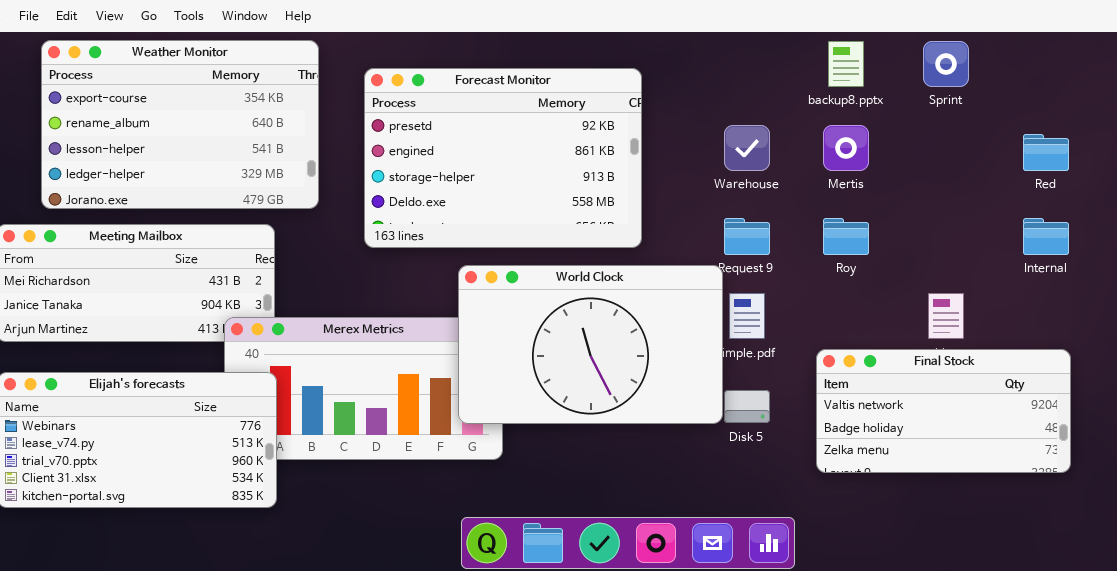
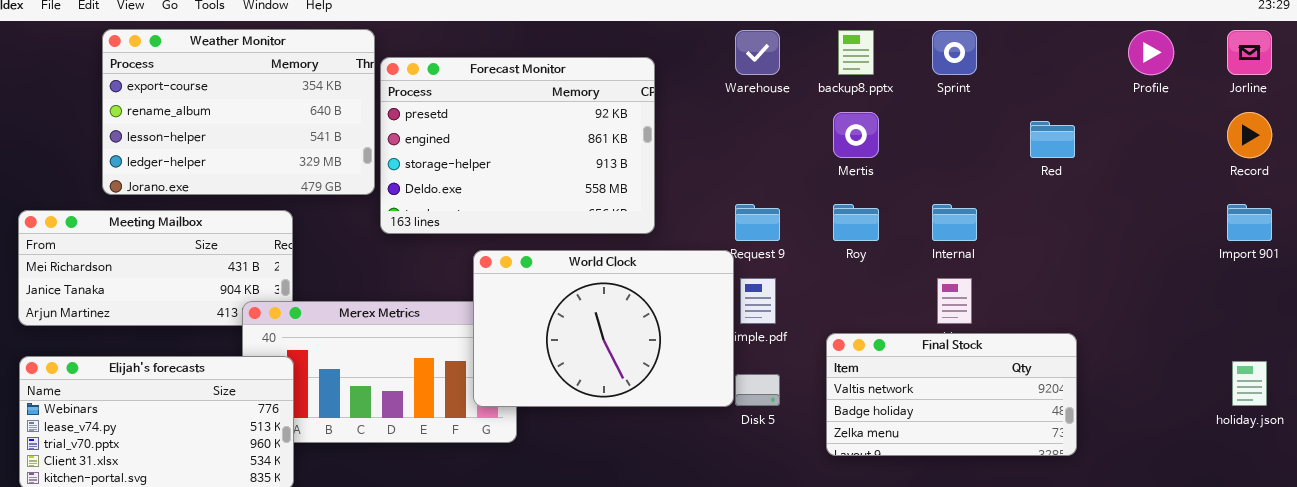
Weather Monitor: [41,40,319,209] -> [102,29,375,195], moved
Warehouse: [724,125,770,171] -> [735,30,780,75], moved
Internal: [1023,218,1069,255] -> [932,204,977,241], moved

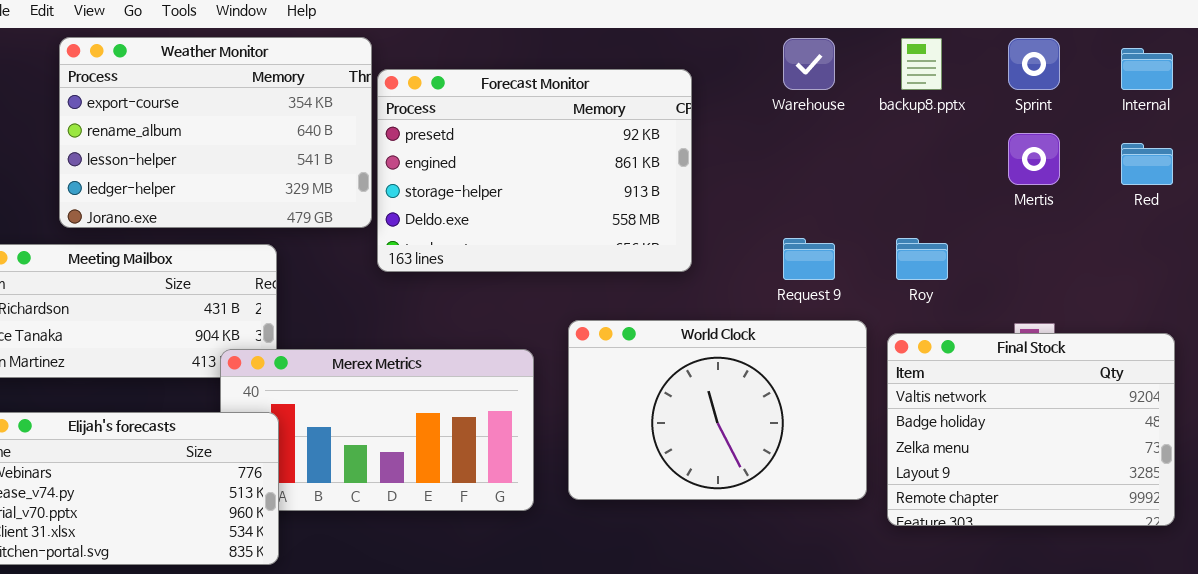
Mertis: [833,112,879,158] -> [1008,133,1060,185], moved
Internal: [932,204,977,241] -> [1121,48,1173,90], moved
World Clock: [473,250,734,407] -> [568,320,867,500], moved
Final Stock: [826,333,1077,456] -> [887,333,1175,526], resized

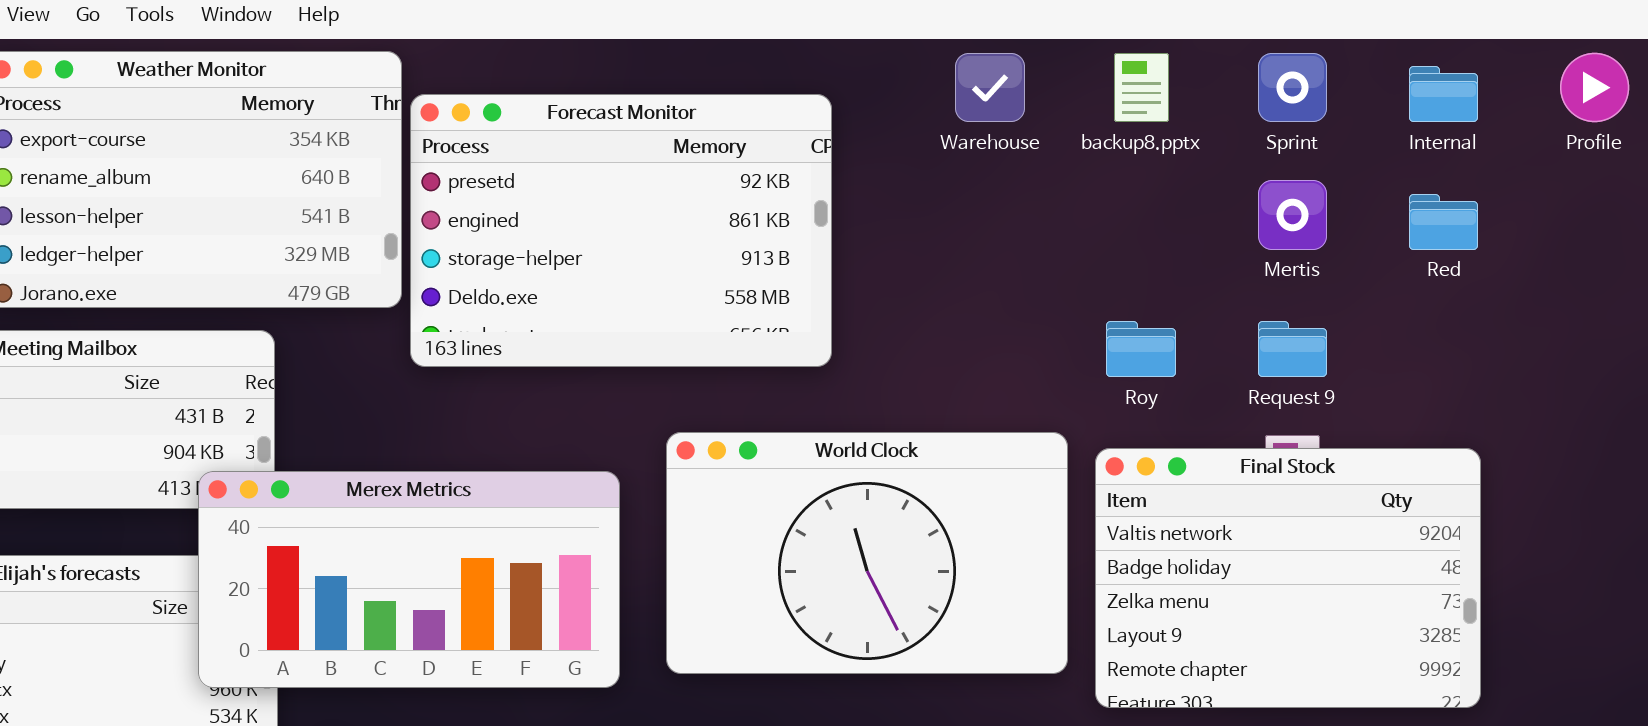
Request 9: [783,238,835,280] -> [1258,321,1327,377], moved
Merex Metrics: [220,349,534,511] -> [198,471,620,688], raised

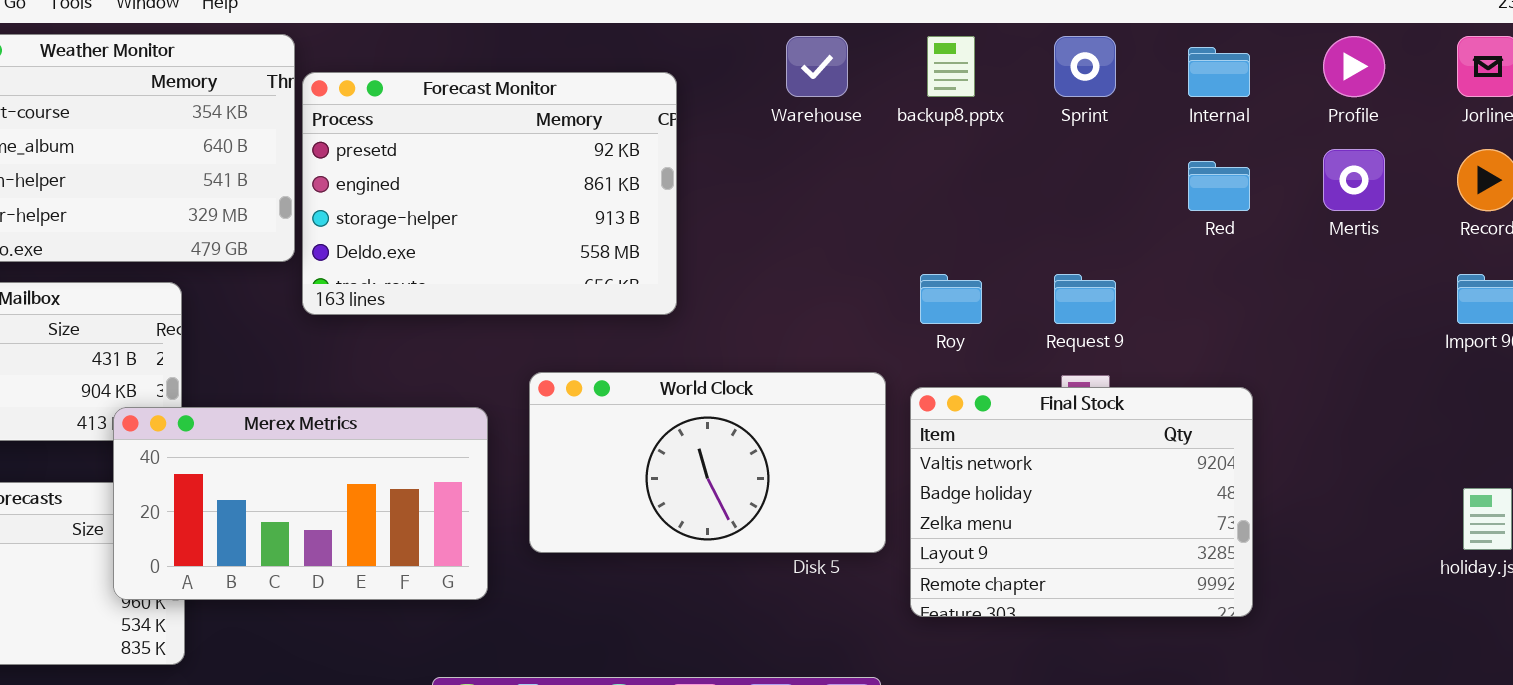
Mertis: [1258,180,1327,250] -> [1323,149,1385,211], moved
World Clock: [666,432,1068,674] -> [529,372,886,553], resized

